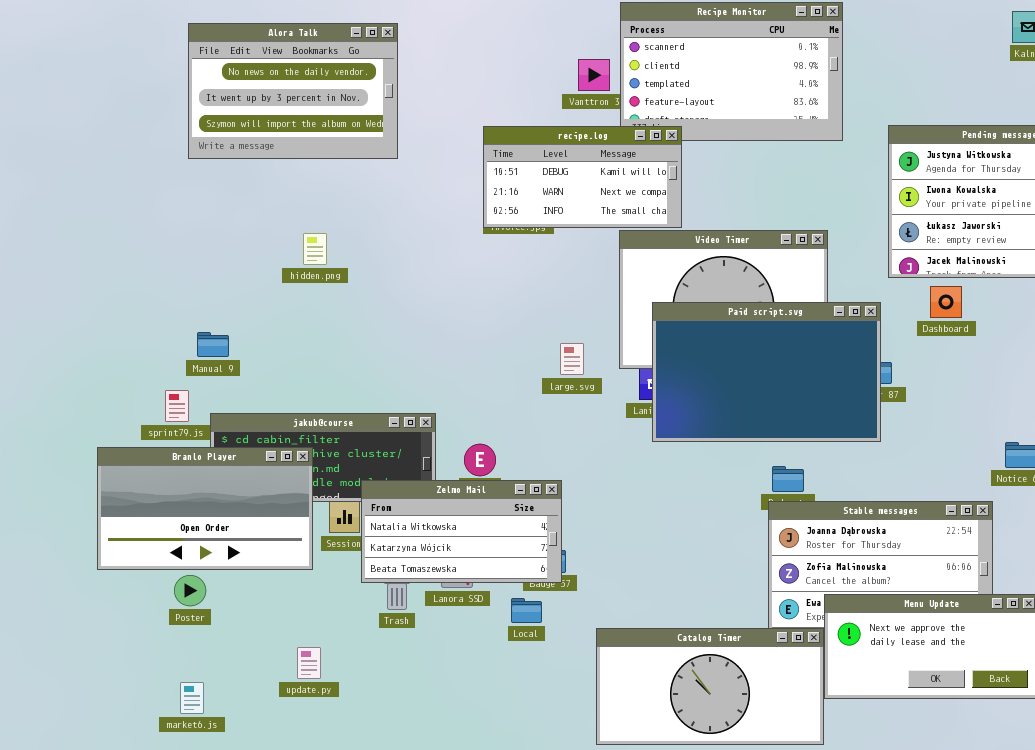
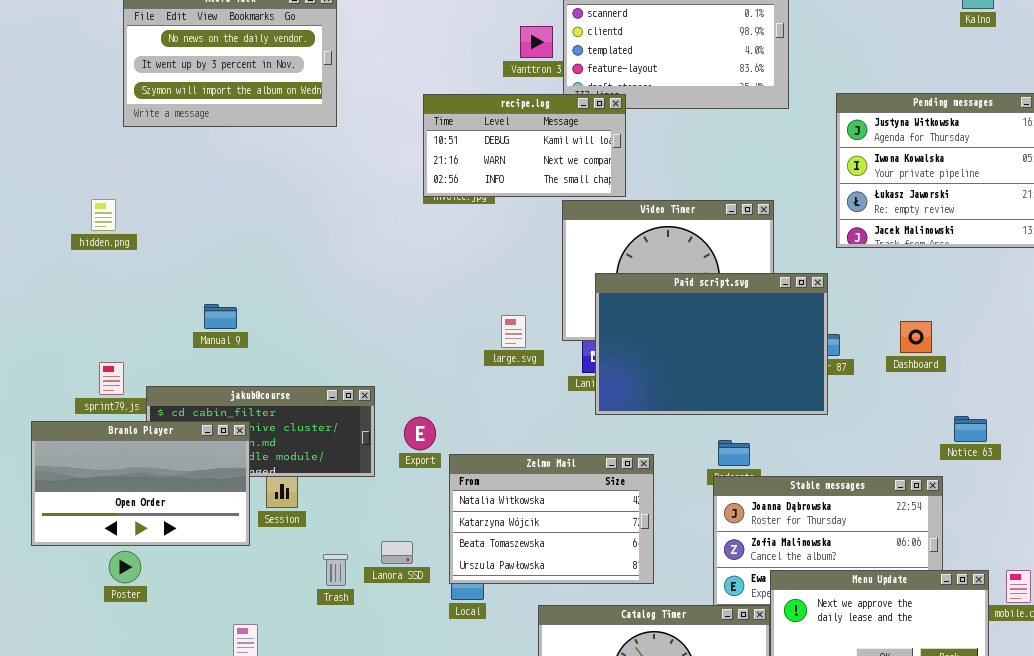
hidden.png: [303,233,327,265] -> [91,199,116,231], moved
Dashboard: [930,286,962,318] -> [900,321,932,353], moved
Manual 9: [197,332,229,357] -> [204,304,237,329], moved
Zelmo Mail: [361,480,562,583] -> [449,454,654,584], moved, resized

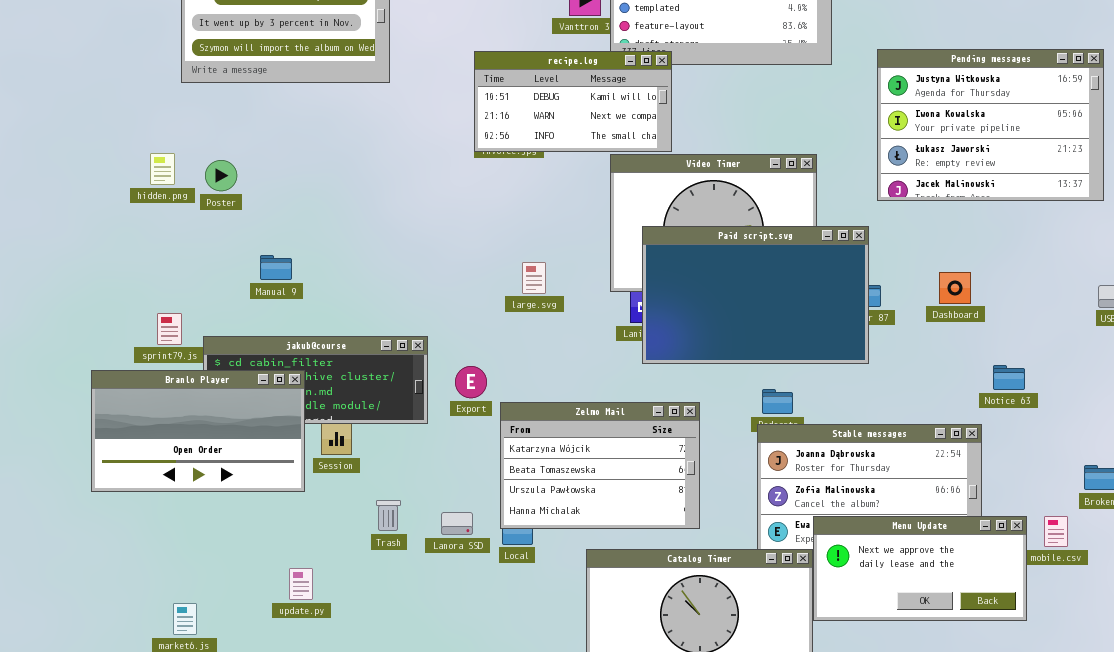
large.svg: [501,315,526,348] -> [522,262,546,294], moved
Zelmo Mail: [449,454,654,584] -> [500,402,700,529], scrolled down 1 row
Lanora SSD: [381,541,413,564] -> [441,512,473,535], moved
Poster: [109,551,141,583] -> [205,160,237,191], moved

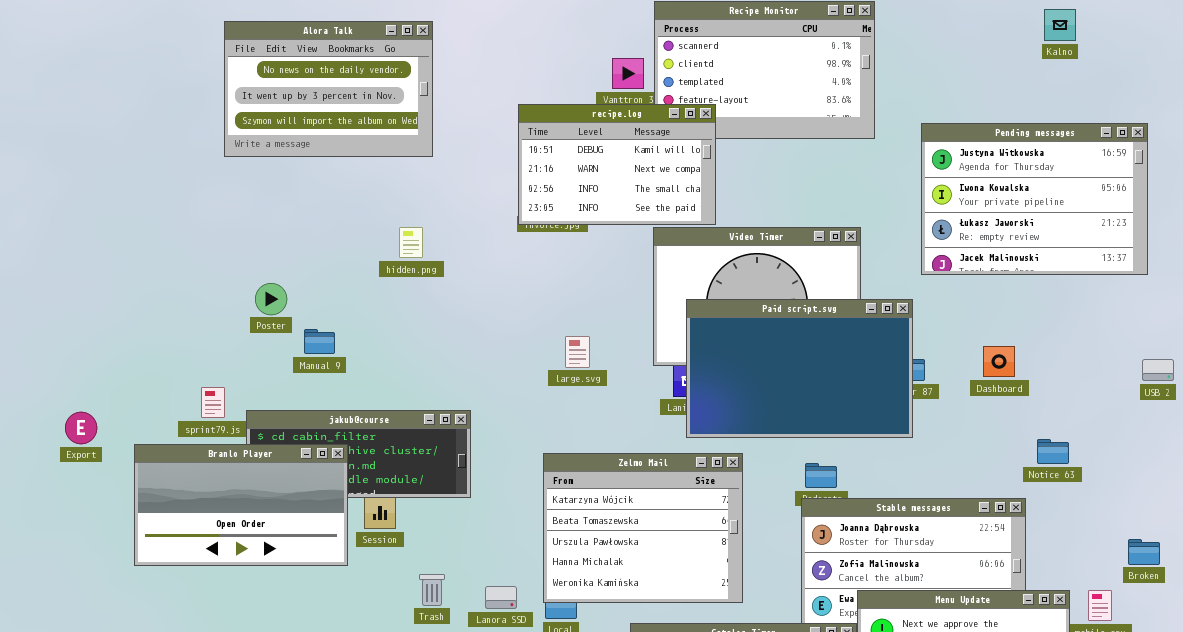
recipe.log: [474,51,672,152] -> [518,104,716,225], resized
hidden.png: [150,153,175,185] -> [399,227,423,258], moved
Poster: [205,160,237,191] -> [255,283,287,315], moved
Export: [455,366,487,398] -> [65,412,97,444], moved
Zelmo Mail: [500,402,700,529] -> [543,453,743,603], resized

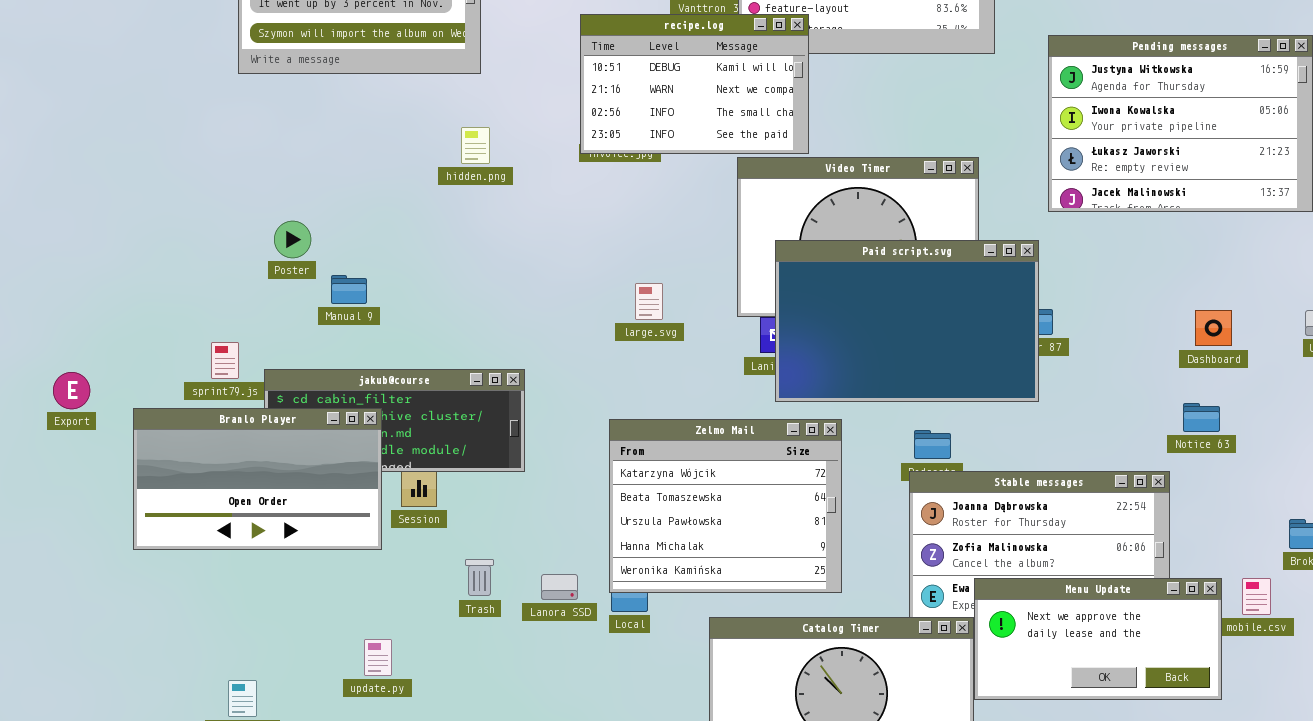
hidden.png: [399,227,423,258] -> [461,127,490,164], moved
Dashboard: [983,346,1015,377] -> [1195,310,1232,346], moved

